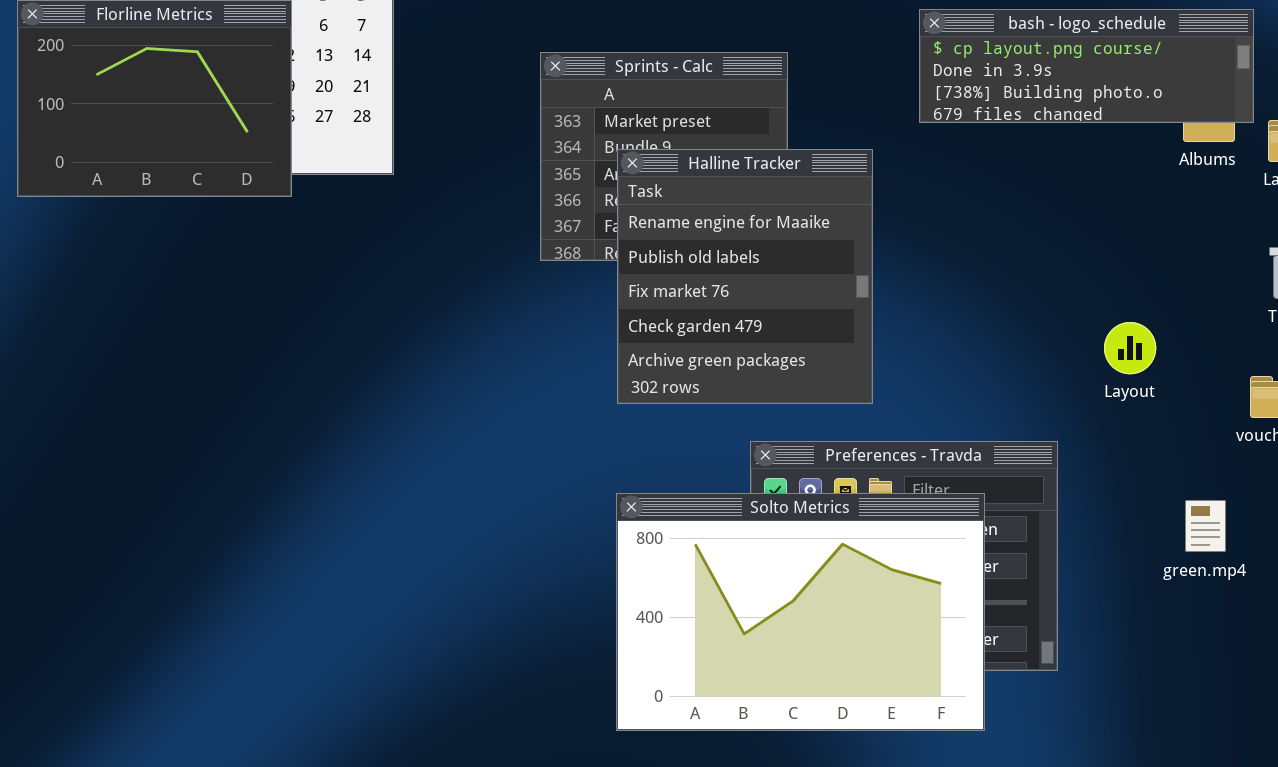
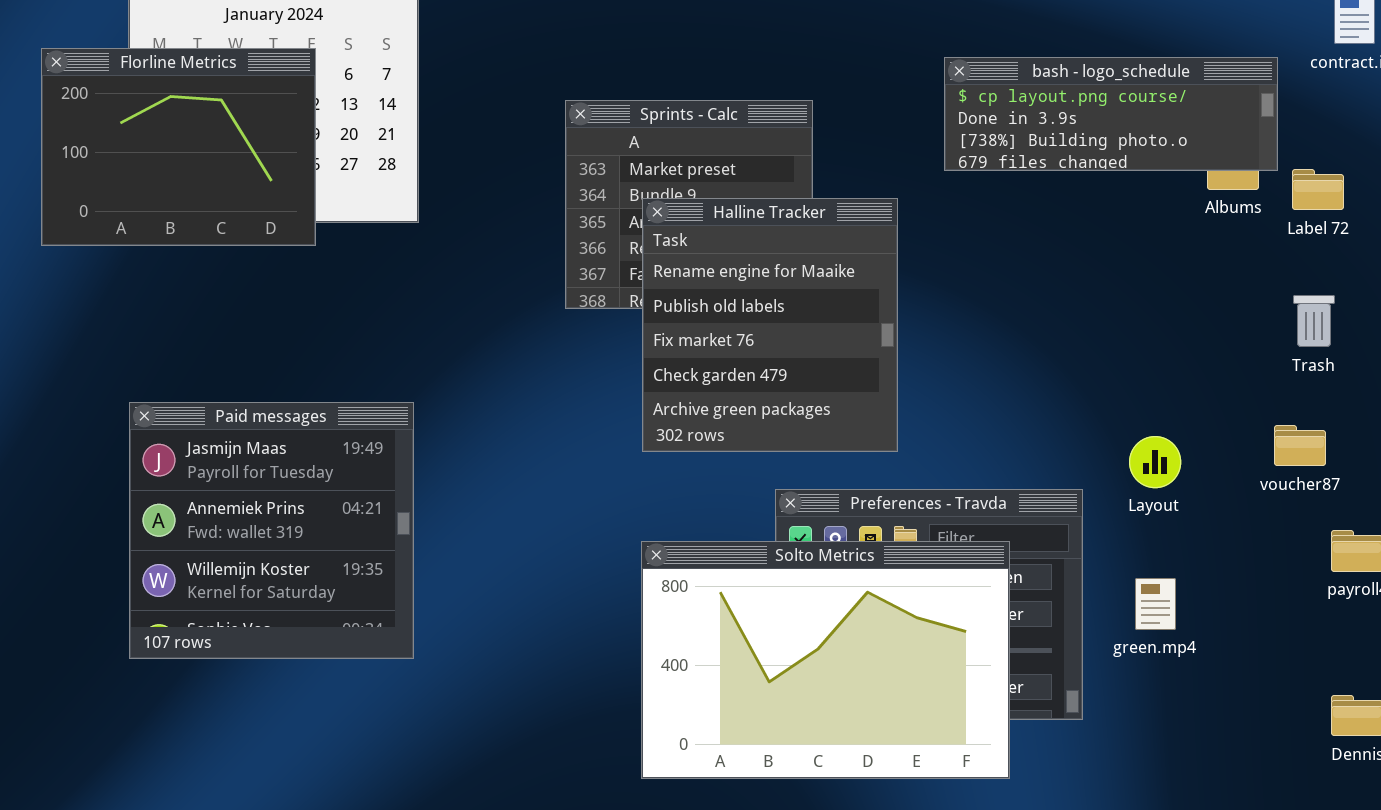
Layout: [1104,322,1156,374] -> [1129,436,1181,488], moved
Paid messages: none -> [129,402,414,659], opened
green.mp4: [1185,500,1226,552] -> [1135,578,1176,630], moved

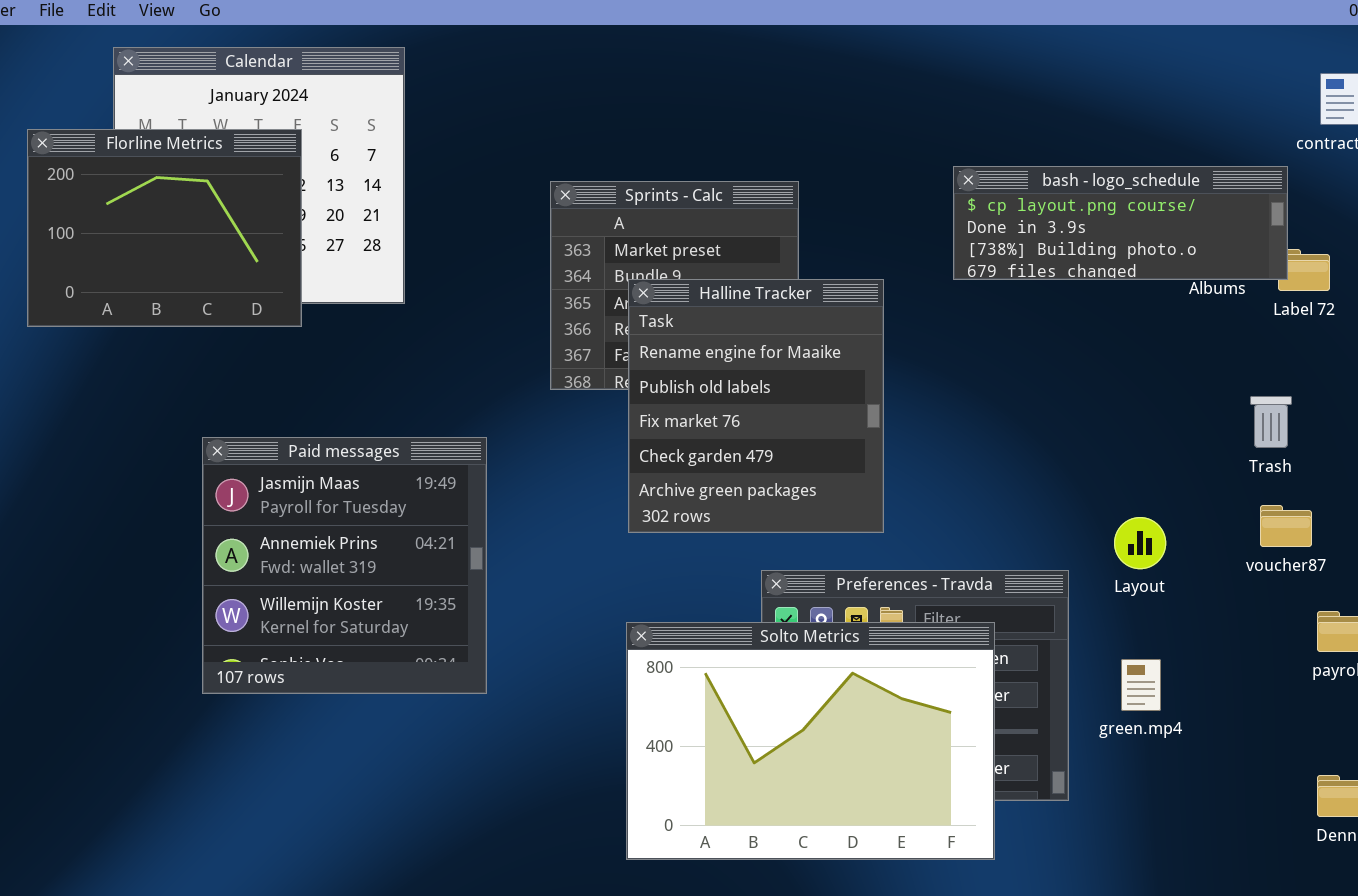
bash - logo_schedule: [944,57,1278,171] -> [953,166,1288,280], moved
Trash: [1293,295,1335,347] -> [1250,396,1292,448], moved
Paid messages: [129,402,414,659] -> [202,437,487,694], moved

